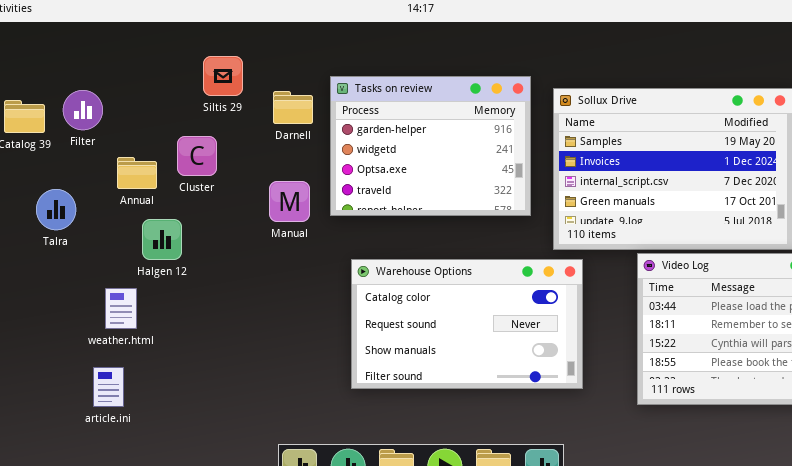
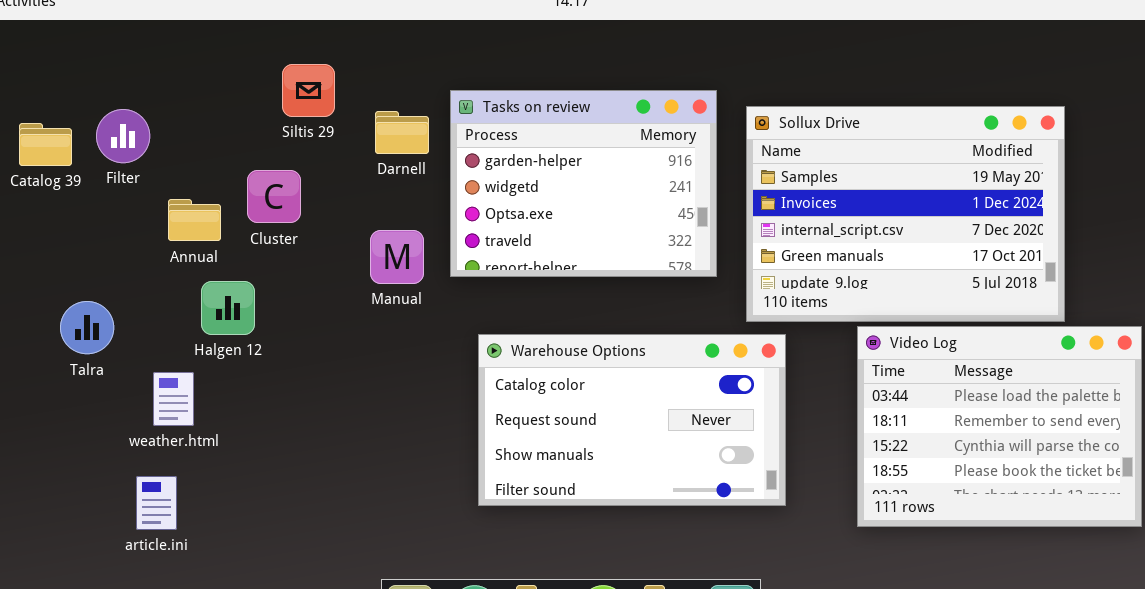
Talra: [36,189,76,230] -> [60,301,114,354], moved

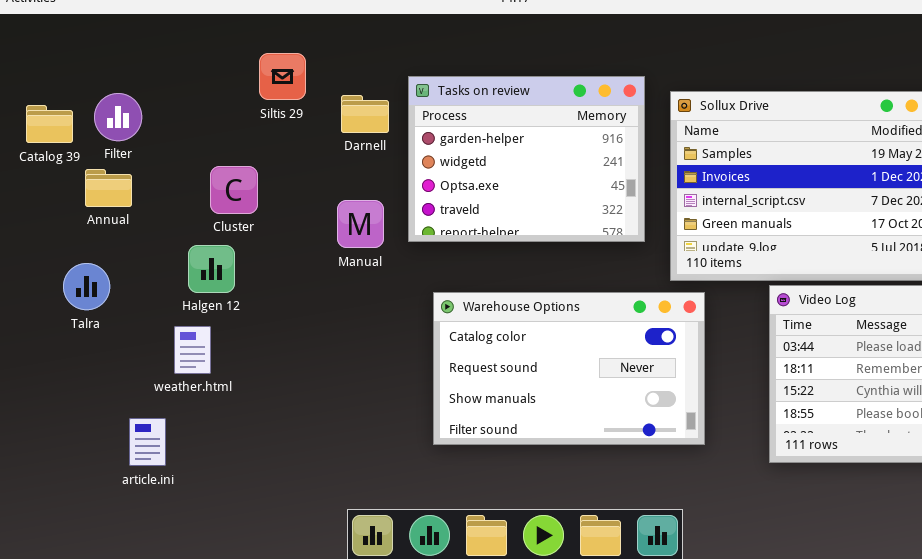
Cluster: [247,170,301,223] -> [210,166,258,214], moved
Annual: [168,199,221,241] -> [85,169,132,207], moved
weather.html: [153,372,194,426] -> [174,326,211,374], moved

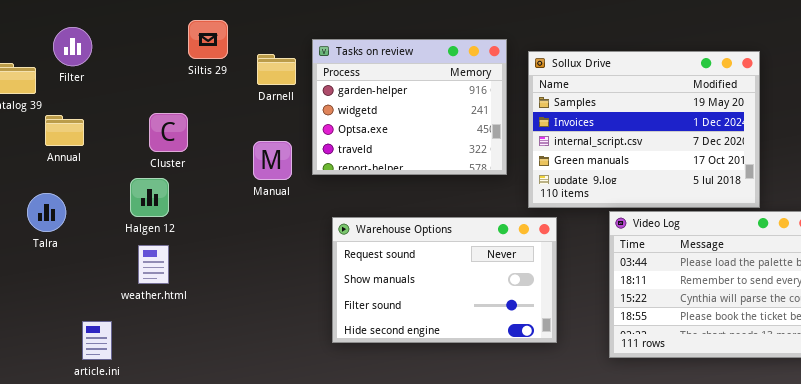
Filter: [94,93,142,141] -> [53,27,92,66], moved
Warehouse Options: [433,292,705,445] -> [332,217,557,343], scrolled down 1 row
weather.html: [174,326,211,374] -> [138,245,169,284], moved

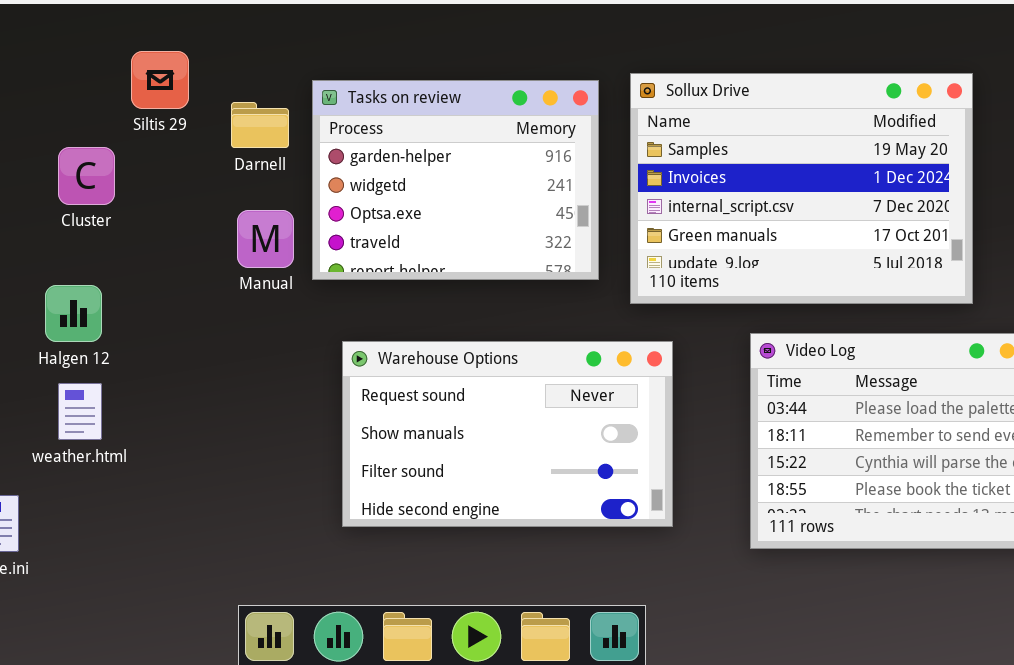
Sollux Drive: [528,51,760,208] -> [630,73,973,304], moved
Cluster: [149,113,188,152] -> [58,147,115,205], moved
Manual: [253,141,292,180] -> [237,210,294,268], moved

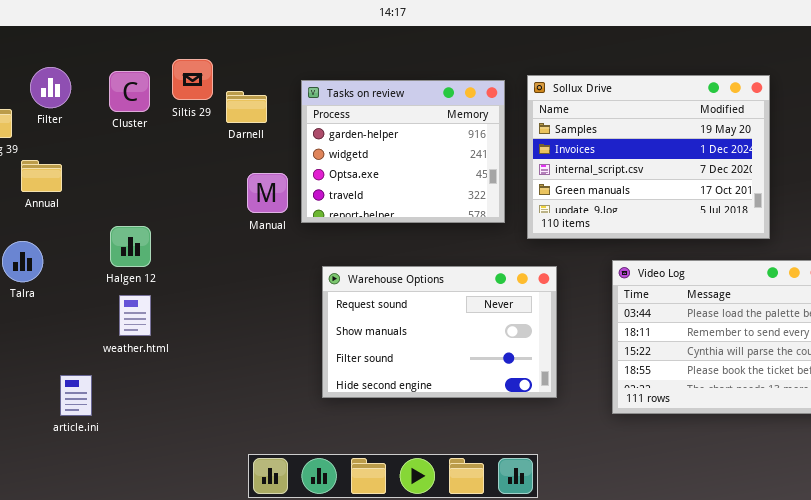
Darnell: [231,102,289,148] -> [226,91,267,123], moved
Cluster: [58,147,115,205] -> [109,71,150,112], moved

